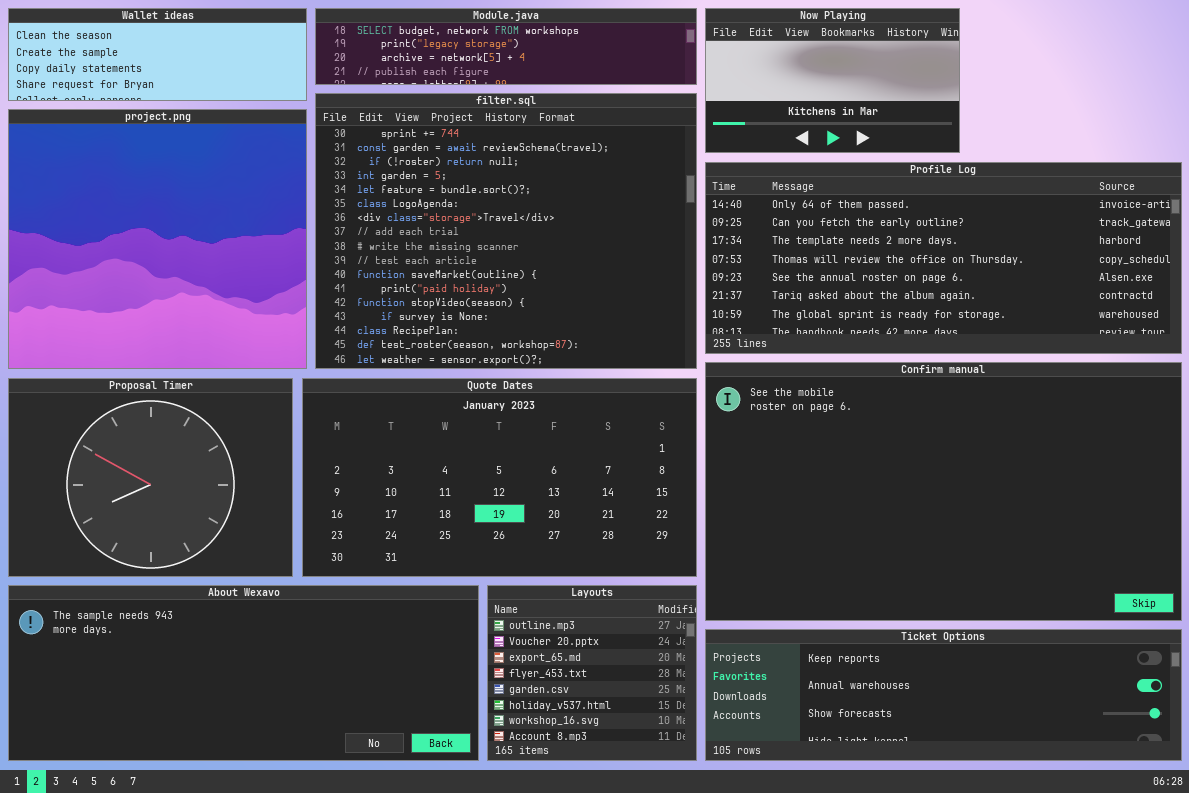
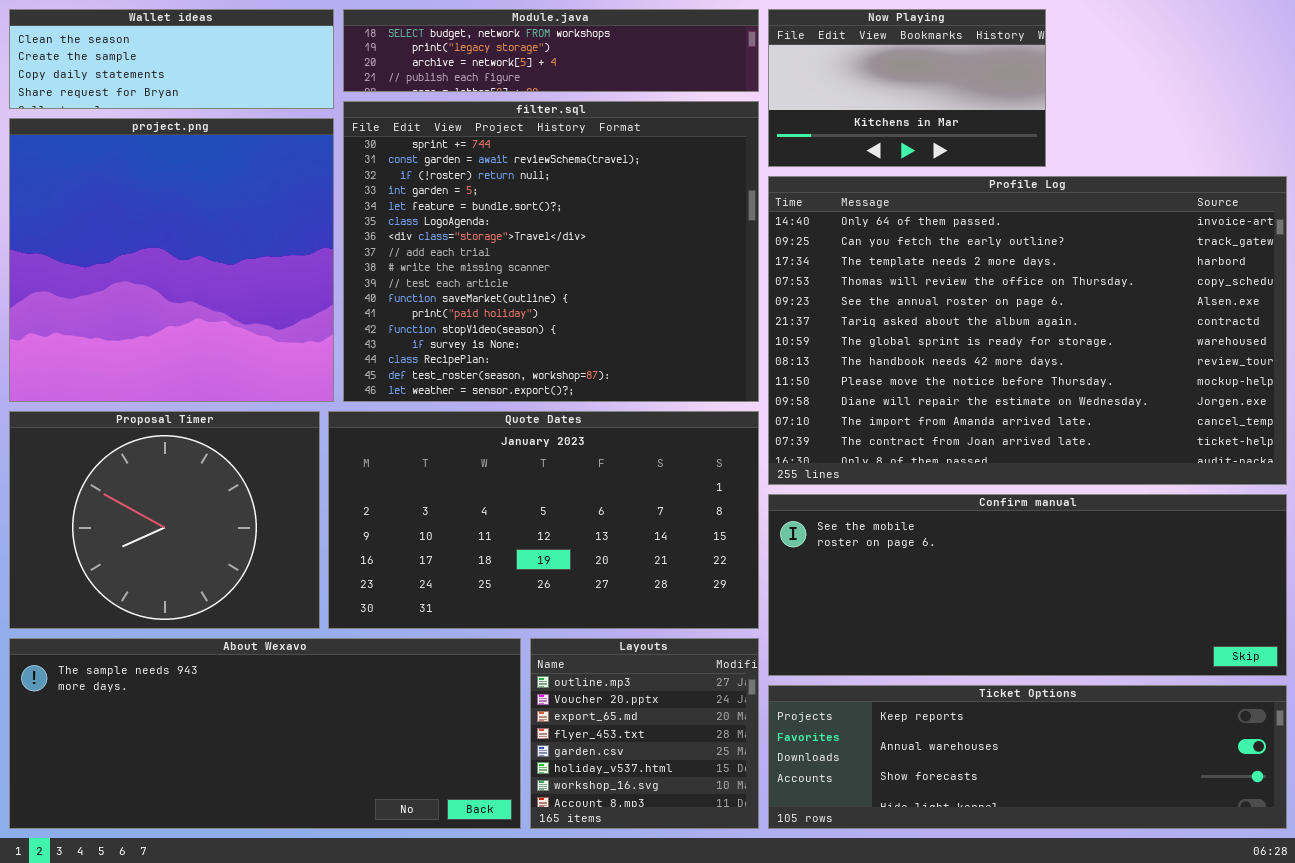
Profile Log: [705,162,1182,354] -> [768,176,1287,485], resized
Confirm manual: [705,362,1182,621] -> [768,494,1287,676], resized

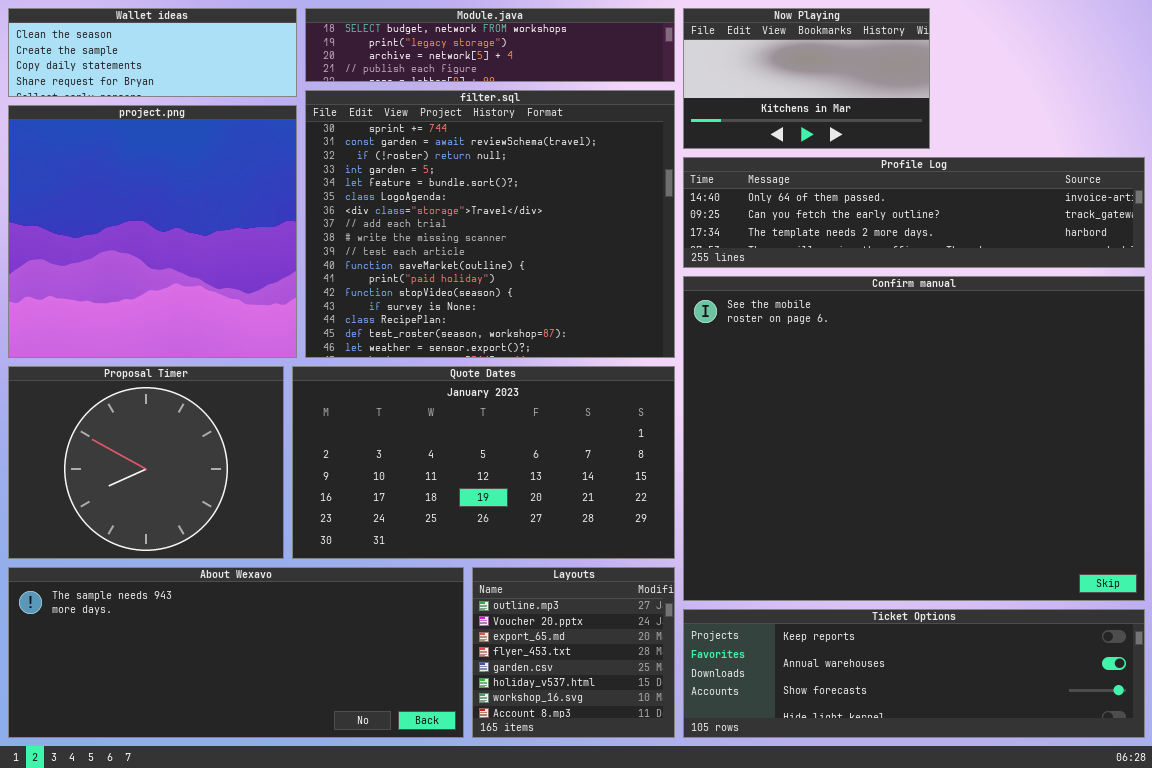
Profile Log: [768,176,1287,485] -> [683,157,1145,268], resized
Confirm manual: [768,494,1287,676] -> [683,276,1145,601], resized

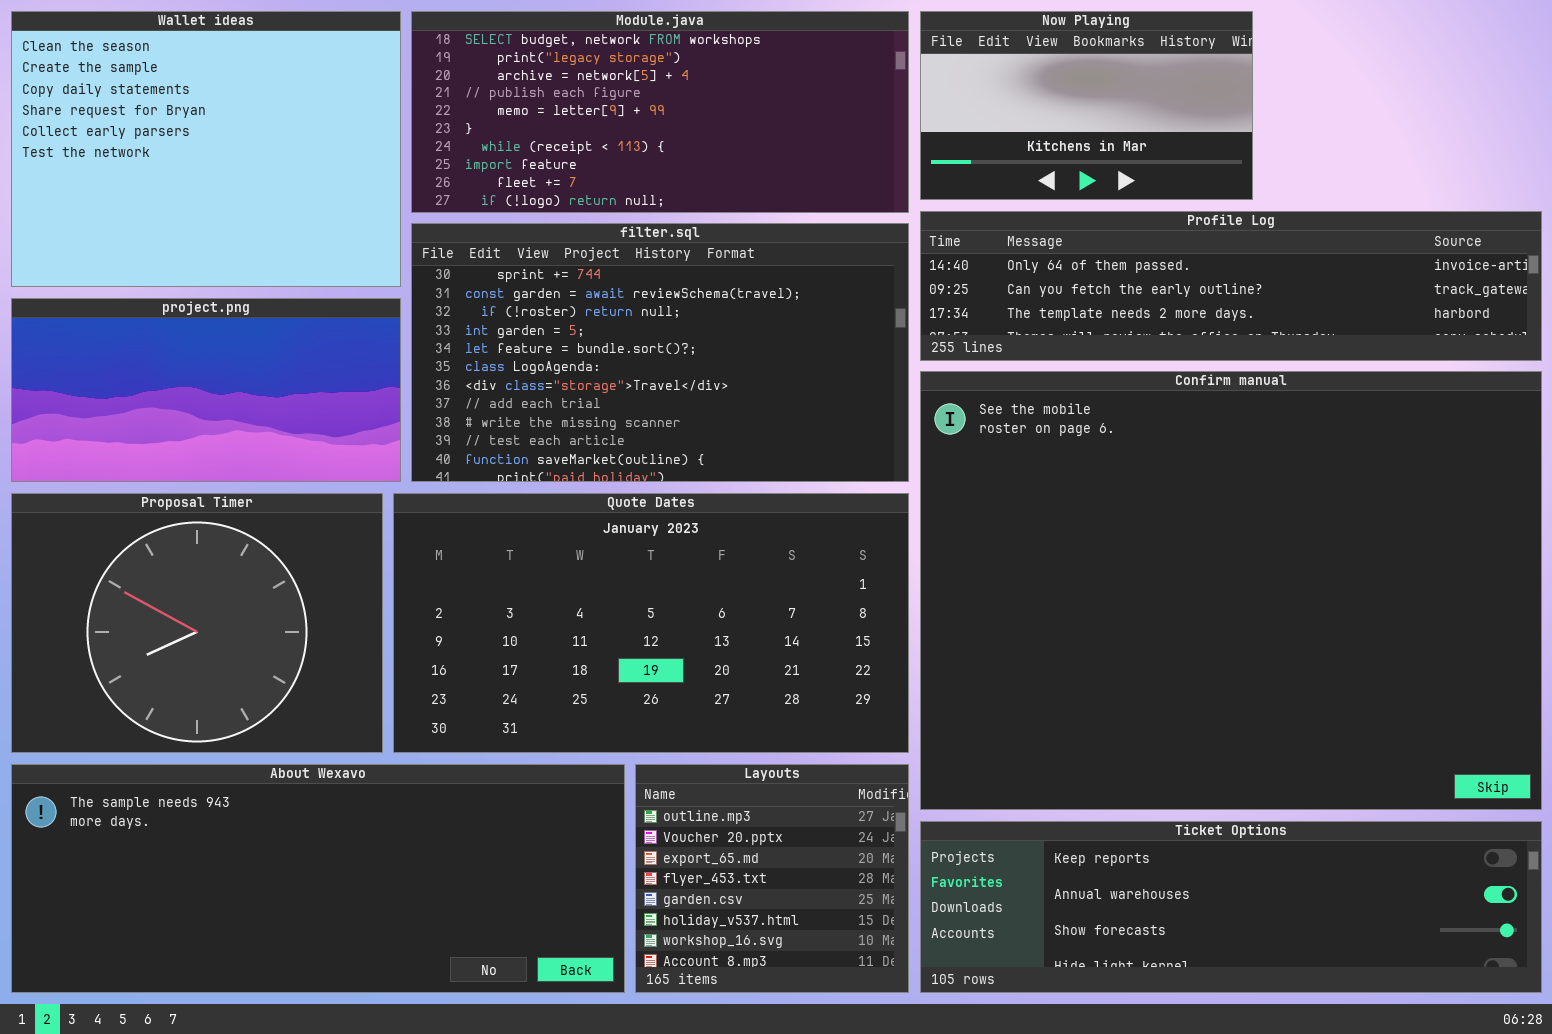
Wallet ideas: [8,8,297,97] -> [11,11,401,287], resized
Module.java: [305,8,675,82] -> [411,11,909,213], resized
filter.sql: [305,90,675,358] -> [411,223,909,482], resized
project.png: [8,105,297,358] -> [11,298,401,482], resized

